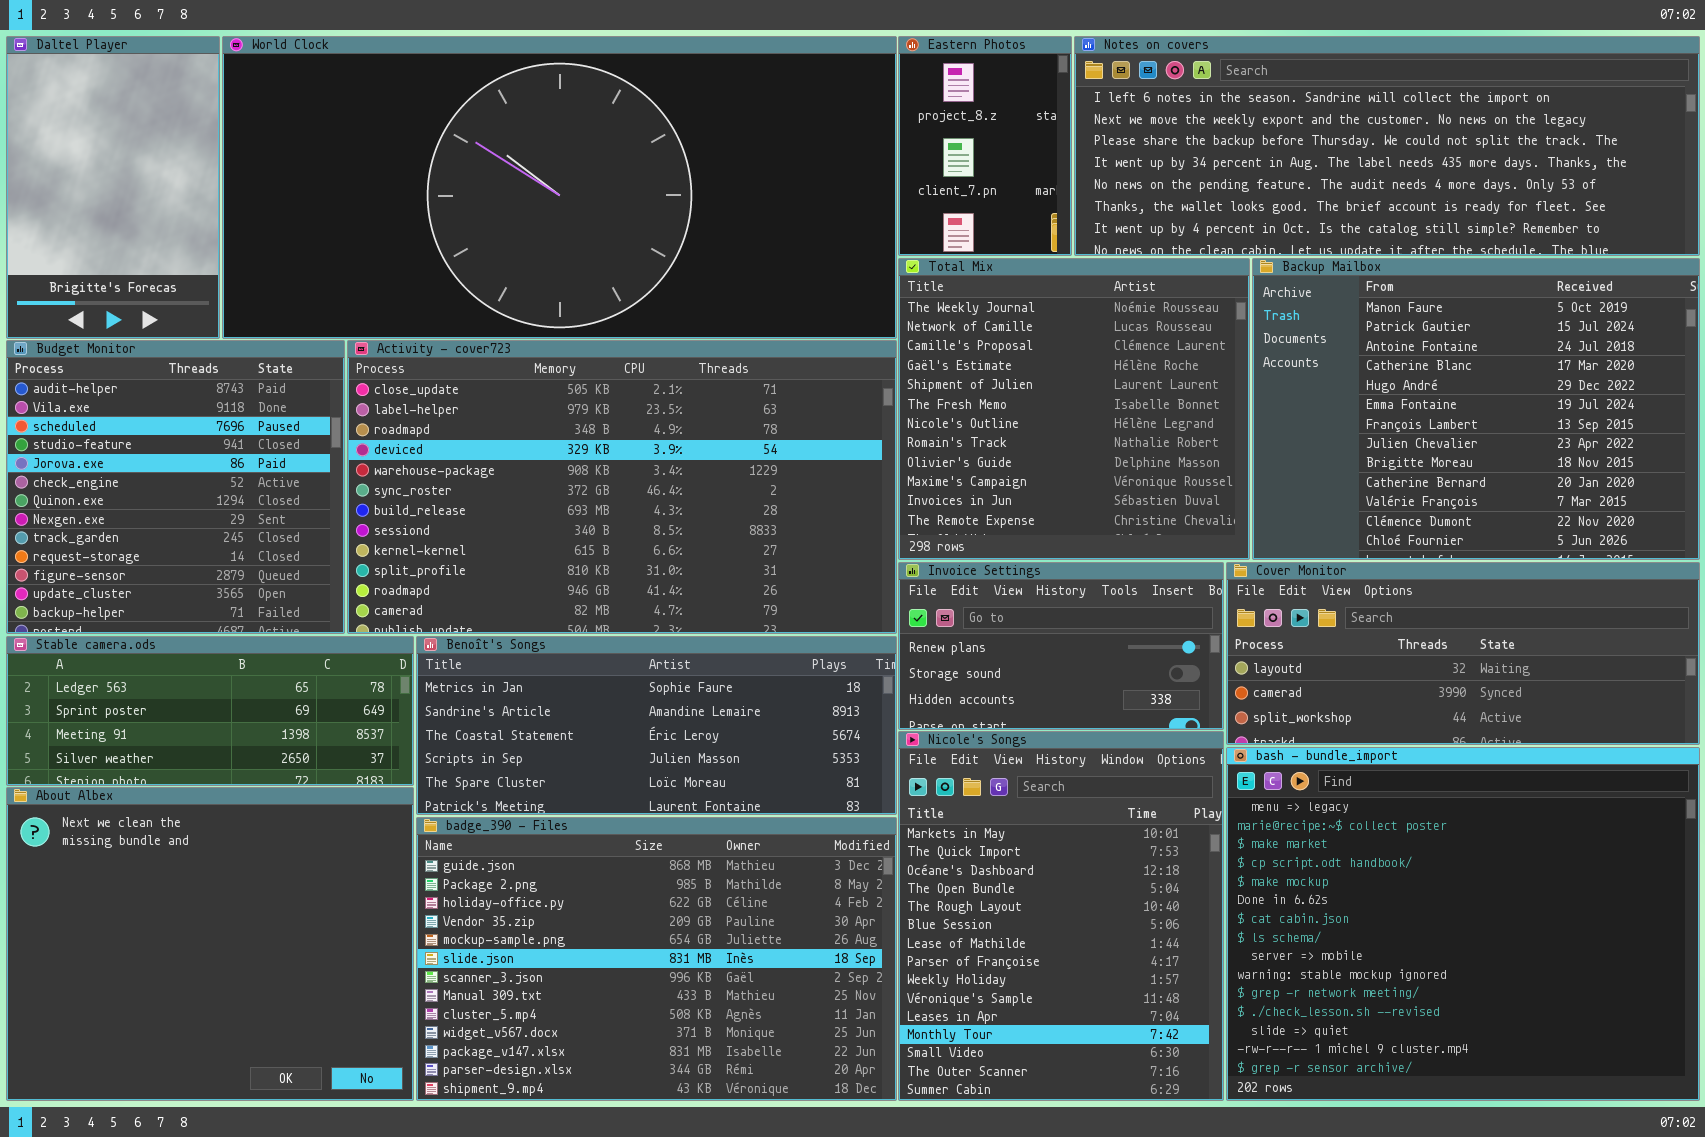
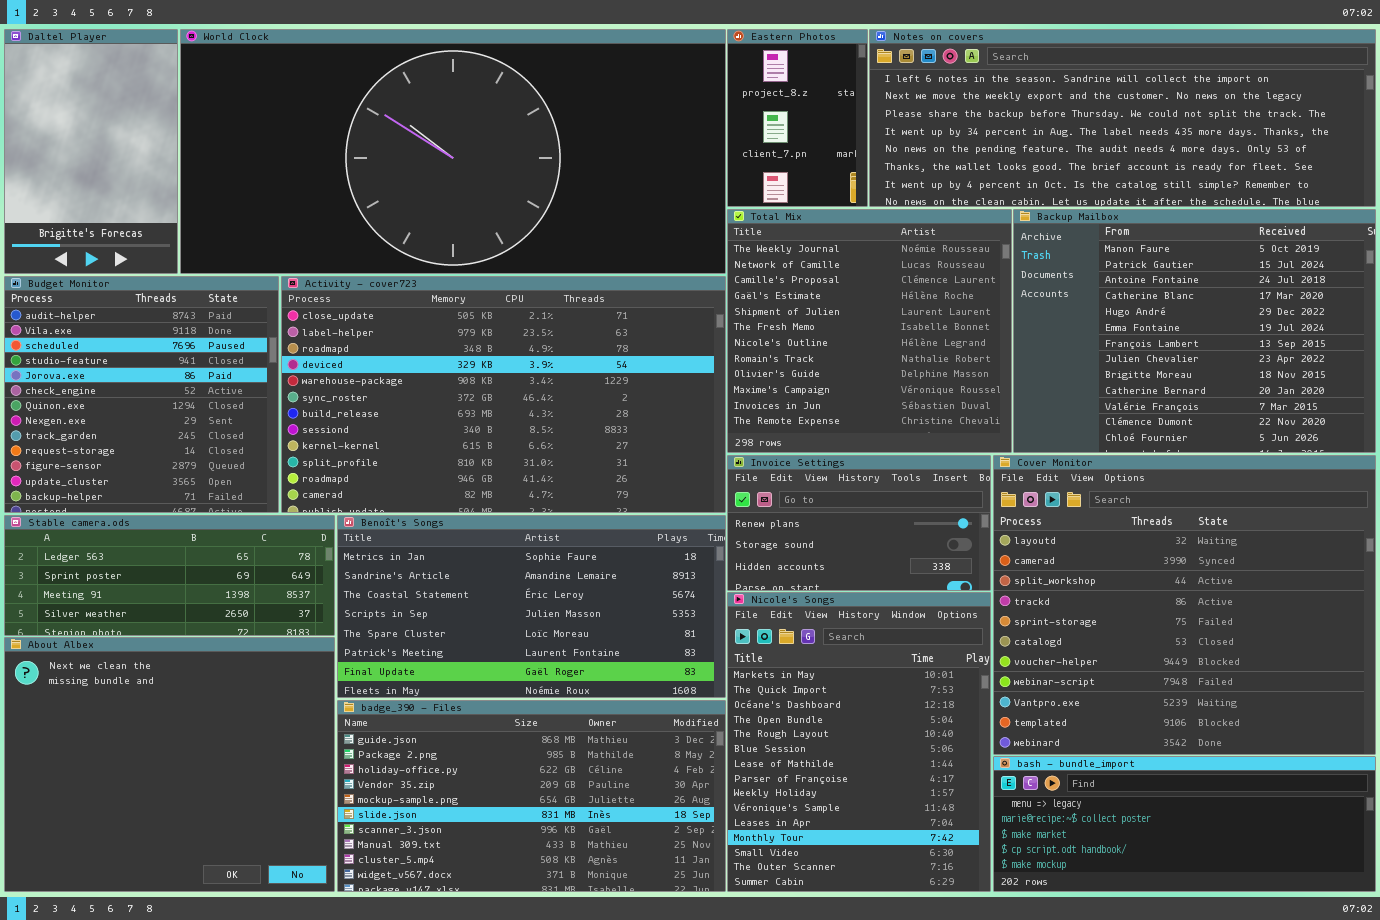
Cover Monitor: [1226,562,1700,745] -> [993,455,1376,755], resized
Benoît's Songs: [416,636,897,815] -> [337,515,726,698], resized
bash - bundle_import: [1226,747,1700,1101] -> [993,756,1376,892], resized
badge_390 - Files: [416,817,897,1101] -> [337,700,726,892], resized

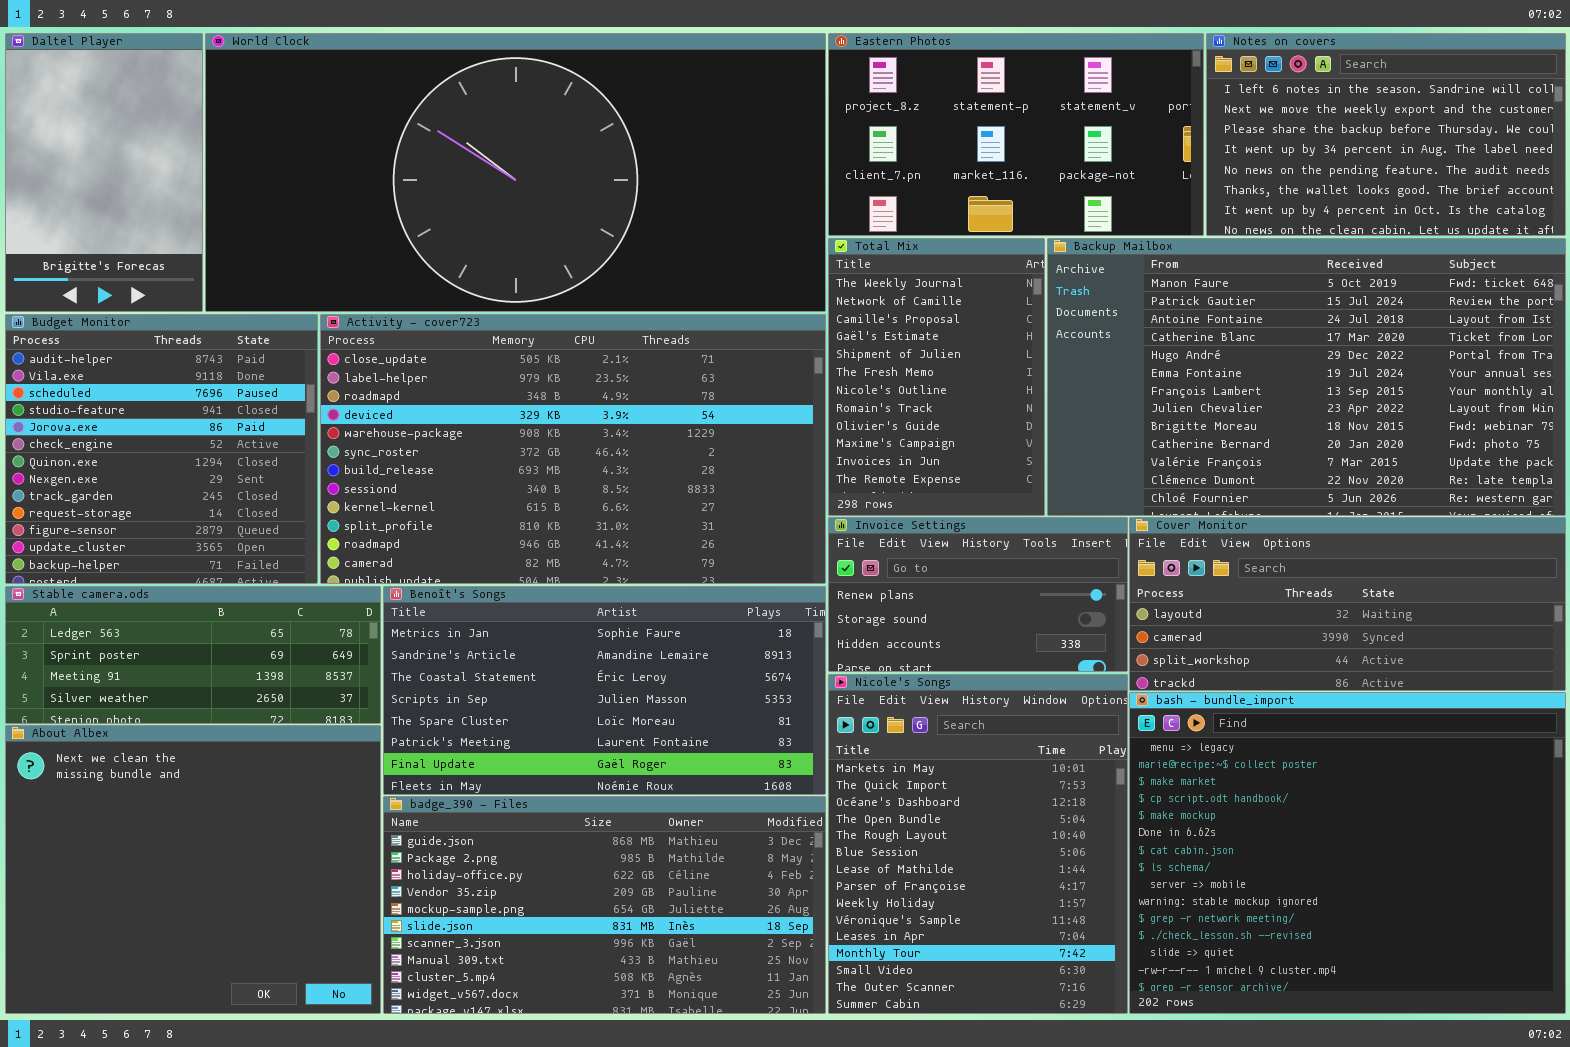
Eastern Photos: [727,29,868,207] -> [828,33,1204,236], resized
Notes on covers: [869,29,1376,207] -> [1206,33,1566,236], resized
Total Mix: [727,209,1012,453] -> [828,238,1045,516], resized
Backup Mailbox: [1013,209,1376,453] -> [1047,238,1566,516], resized
Cover Monitor: [993,455,1376,755] -> [1129,517,1566,691], resized
bash - bundle_import: [993,756,1376,892] -> [1129,692,1566,1014], resized

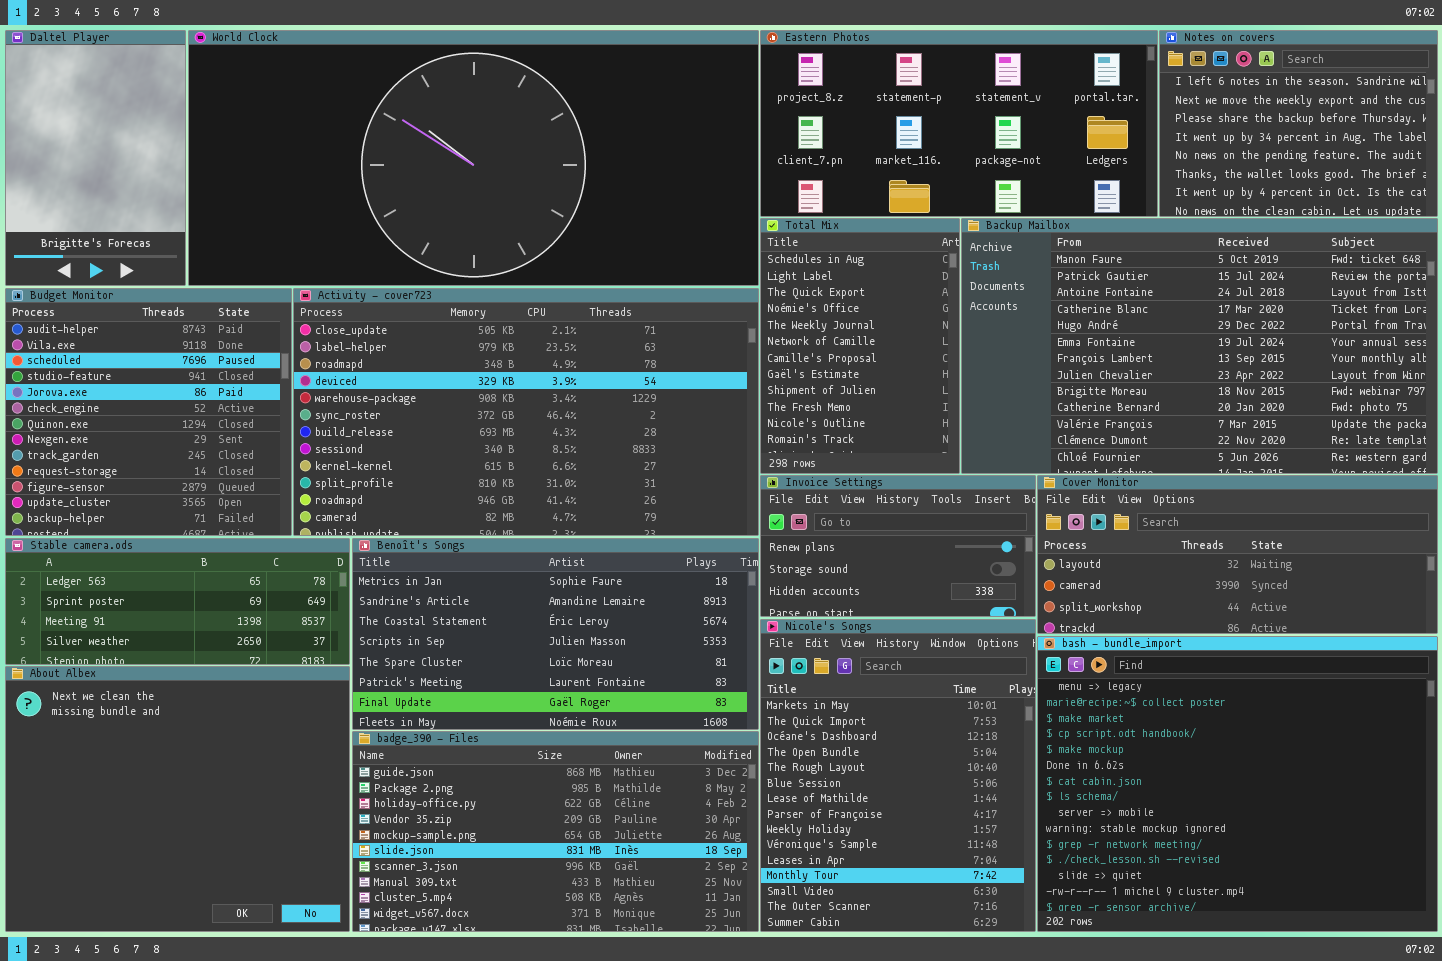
Eastern Photos: [828,33,1204,236] -> [760,30,1158,217], resized
Notes on covers: [1206,33,1566,236] -> [1159,30,1438,217], resized
Total Mix: [828,238,1045,516] -> [760,218,960,474], scrolled up 4 rows

